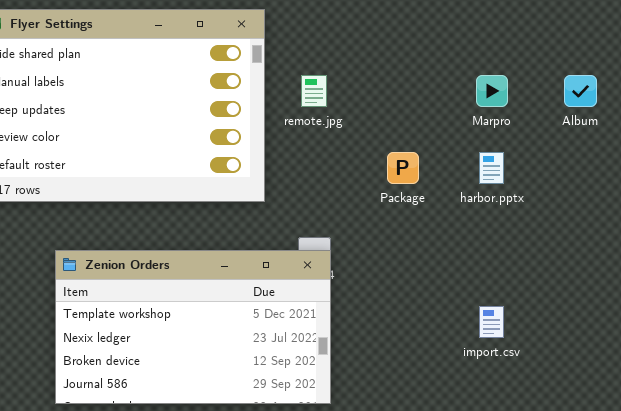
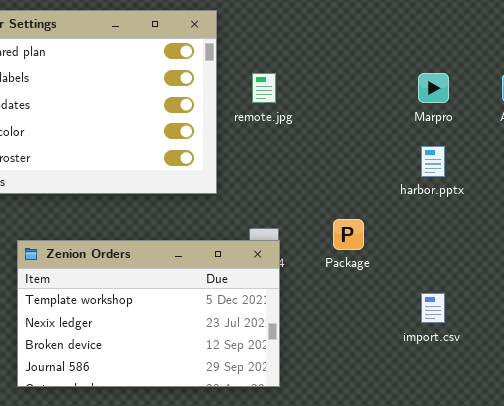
Package: [387,152,419,184] -> [333,219,364,250], moved

